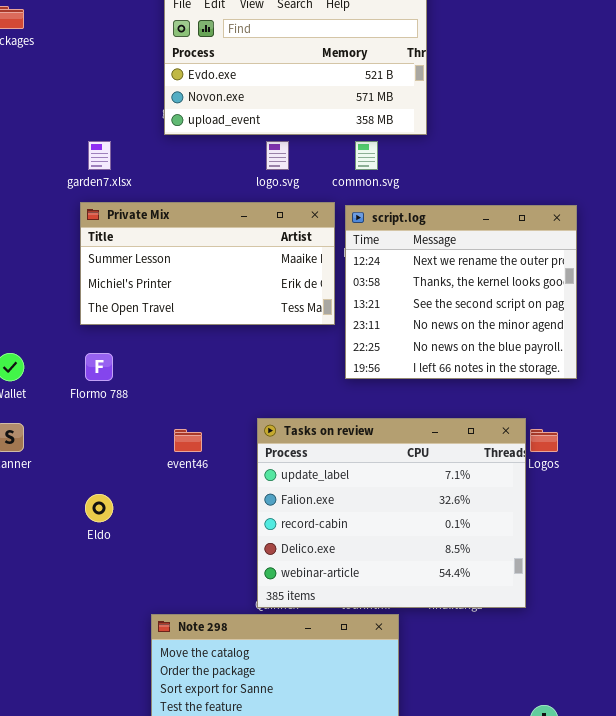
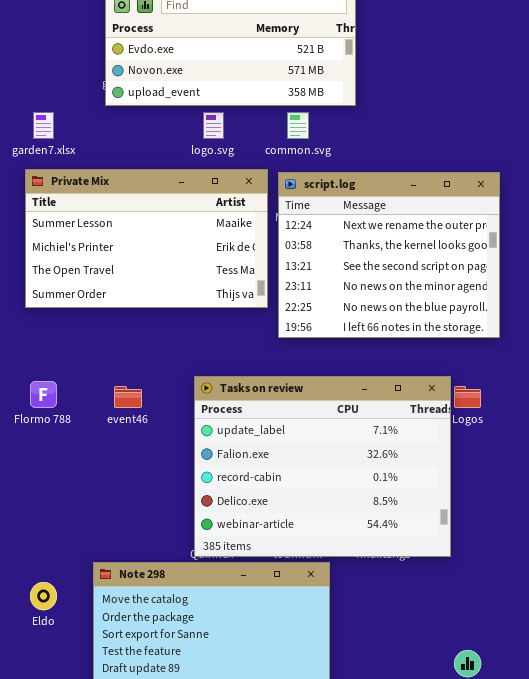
Private Mix: [80,202,335,325] -> [25,169,268,308], resized
Flormo 788: [85,353,113,381] -> [30,381,57,408], moved
Eldo: [85,494,113,522] -> [30,582,57,610], moved

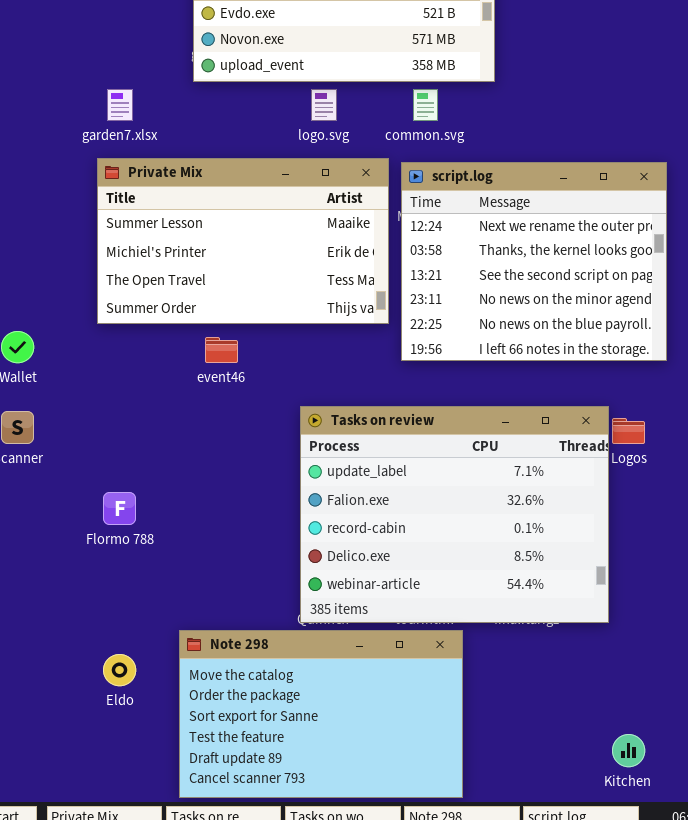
Flormo 788: [30,381,57,408] -> [103,492,136,525], moved
event46: [114,386,142,408] -> [205,337,238,363], moved

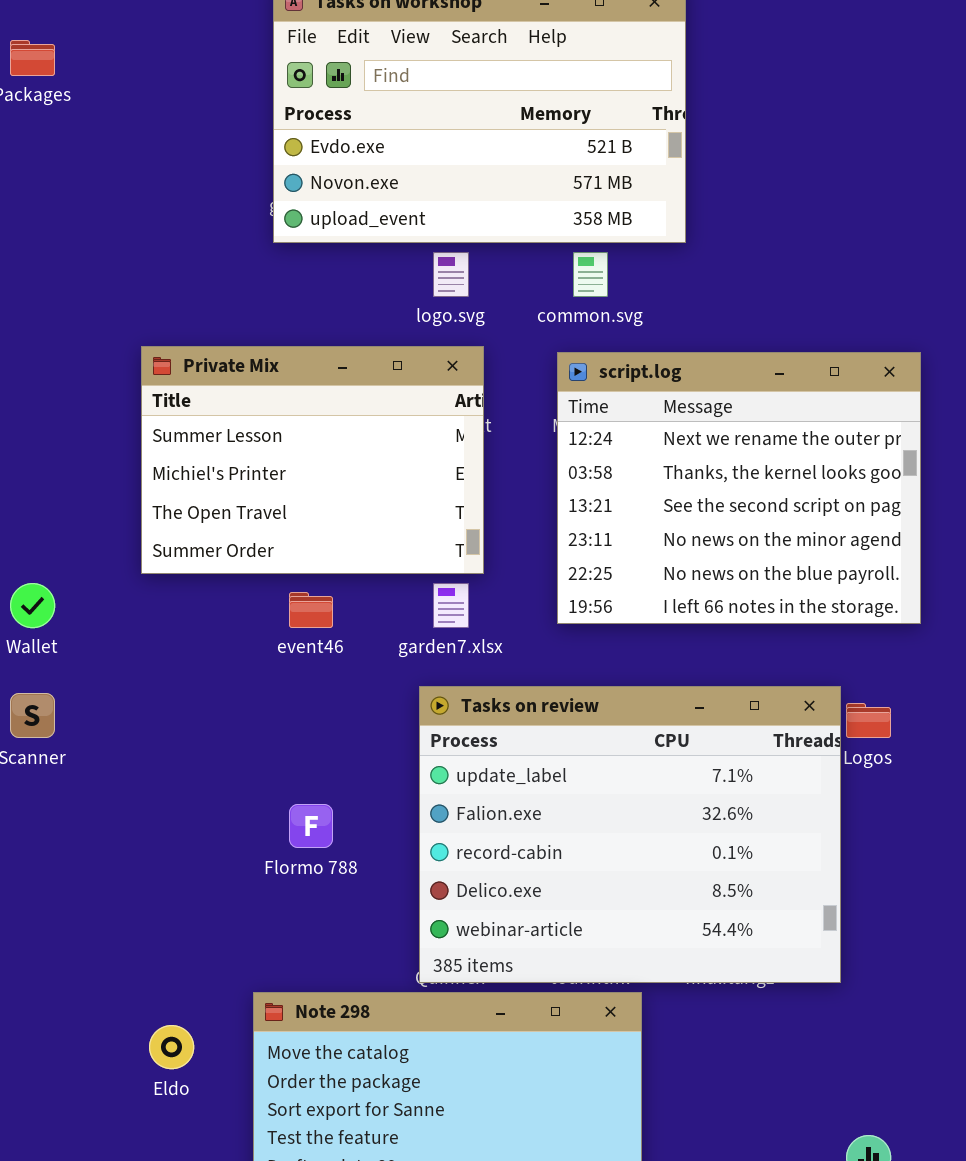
garden7.xlsx: [107,89,133,121] -> [433,583,469,628], moved
Private Mix: [97,158,389,324] -> [141,346,484,574], resized
Flormo 788: [103,492,136,525] -> [289,804,333,848], moved

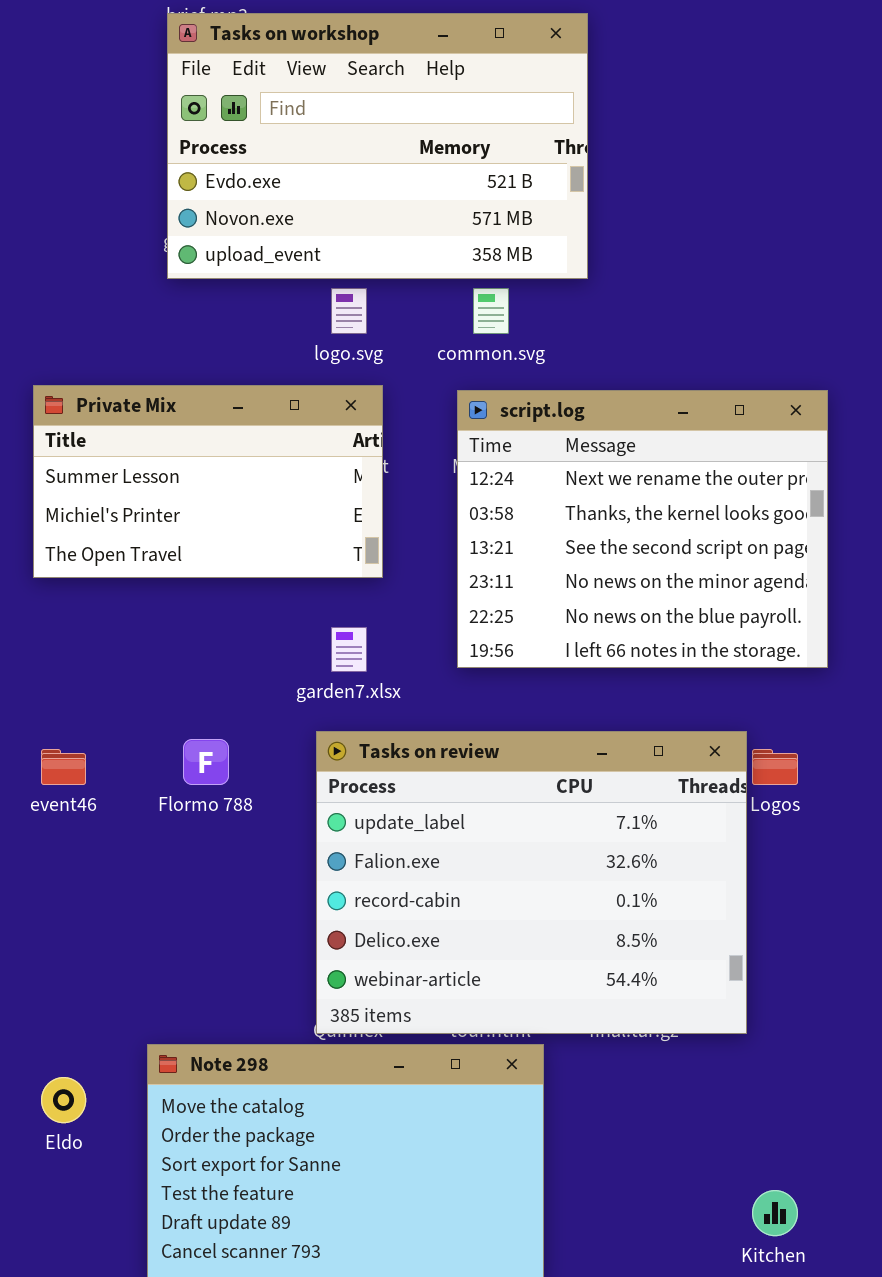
Private Mix: [141,346,484,574] -> [33,385,383,578], resized
event46: [289,592,333,628] -> [41,749,86,785], moved
Flormo 788: [289,804,333,848] -> [183,739,229,785], moved

